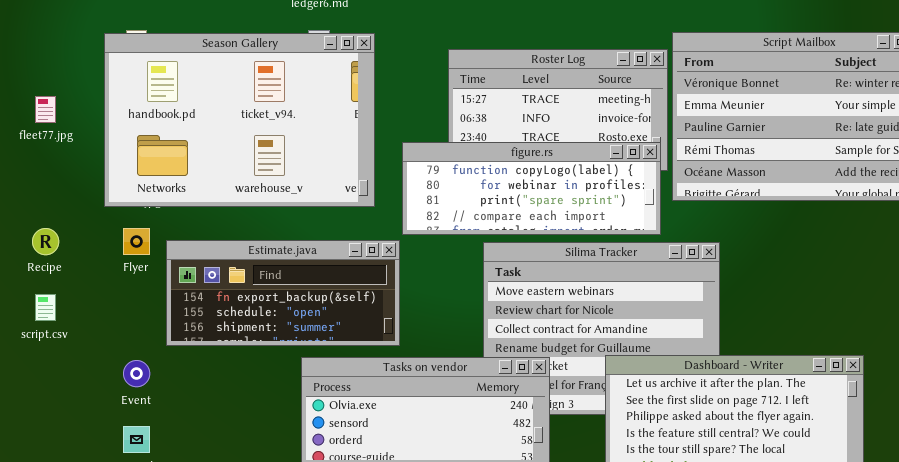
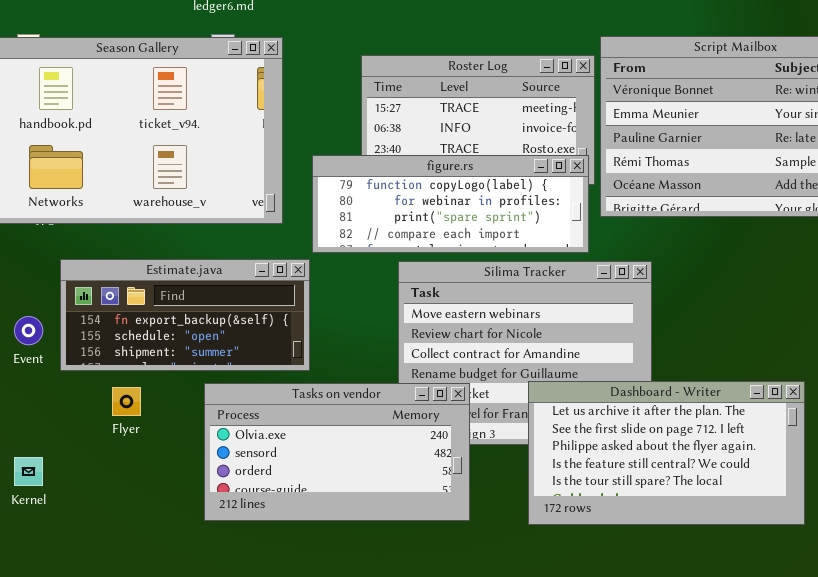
Flyer: [123,228,150,255] -> [112,387,141,416], moved
Event: [123,360,150,387] -> [14,316,43,345], moved

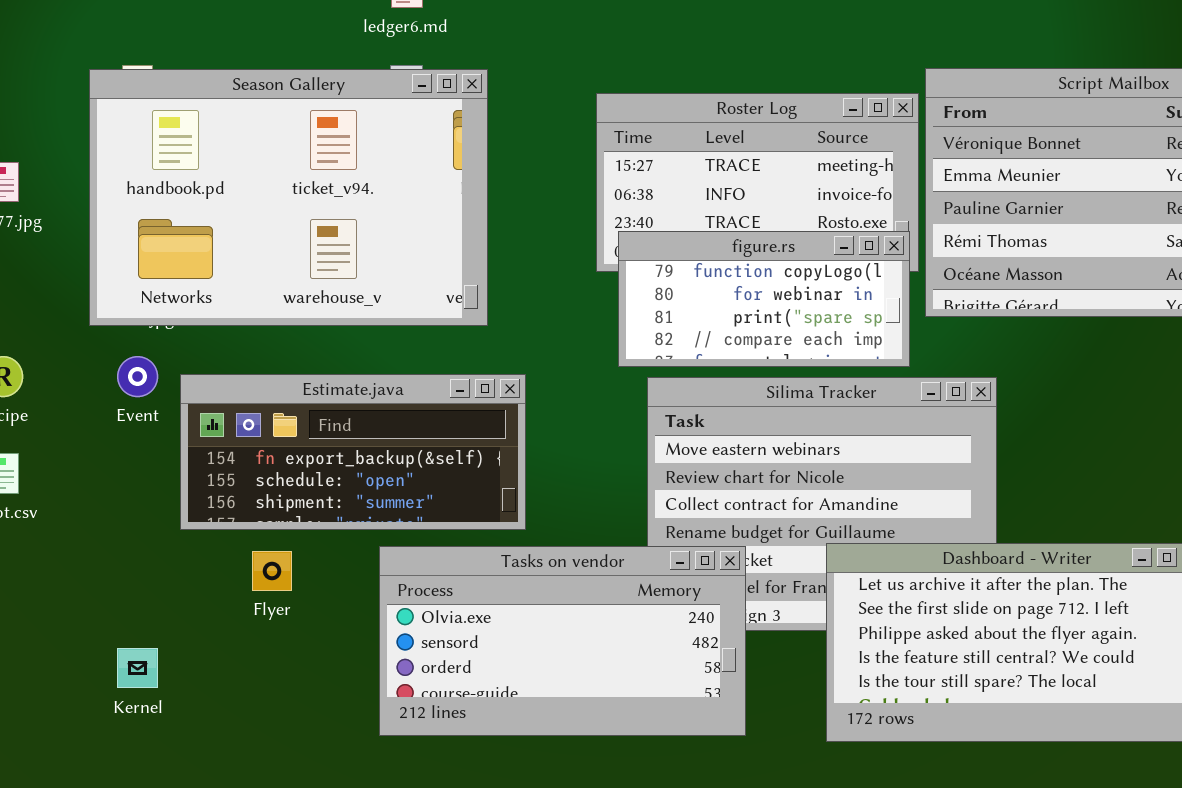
figure.rs: [312,155,589,253] -> [618,231,910,367], resized
Event: [14,316,43,345] -> [117,356,158,397], moved

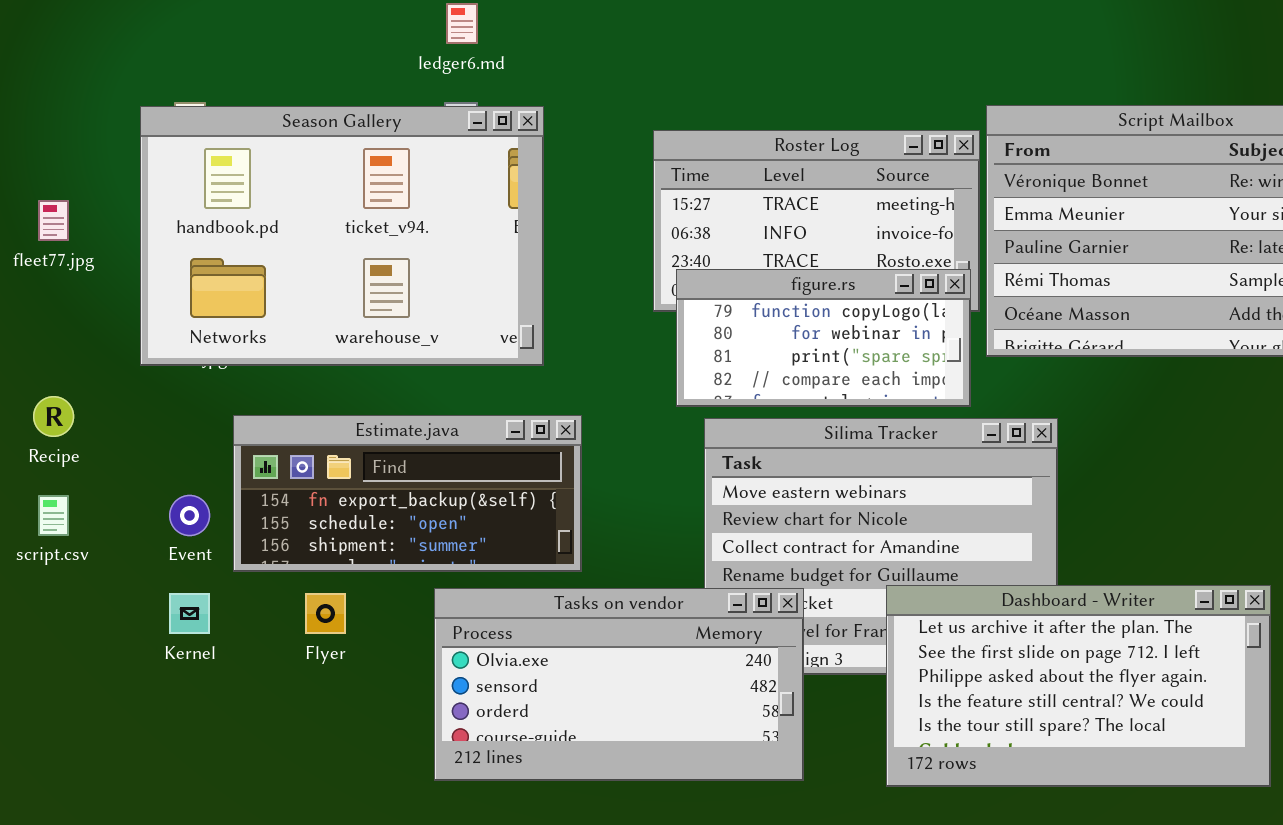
Event: [117,356,158,397] -> [169,495,210,536], moved
Kernel: [117,648,158,688] -> [169,593,210,634], moved

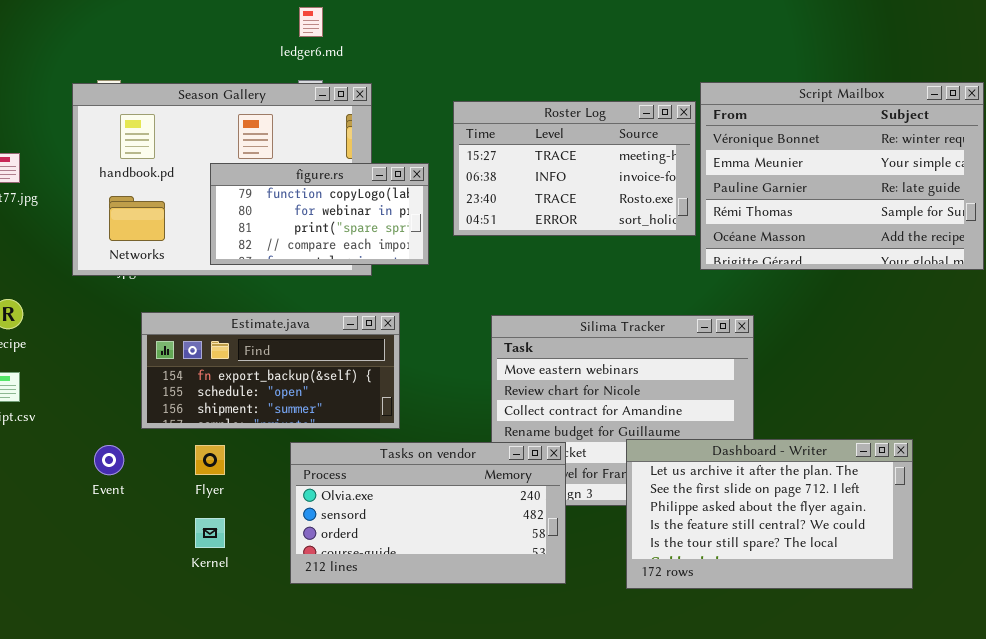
figure.rs: [676,269,971,407] -> [210,163,429,265], moved
Event: [169,495,210,536] -> [94,445,124,475], moved
Kernel: [169,593,210,634] -> [195,518,225,548], moved

